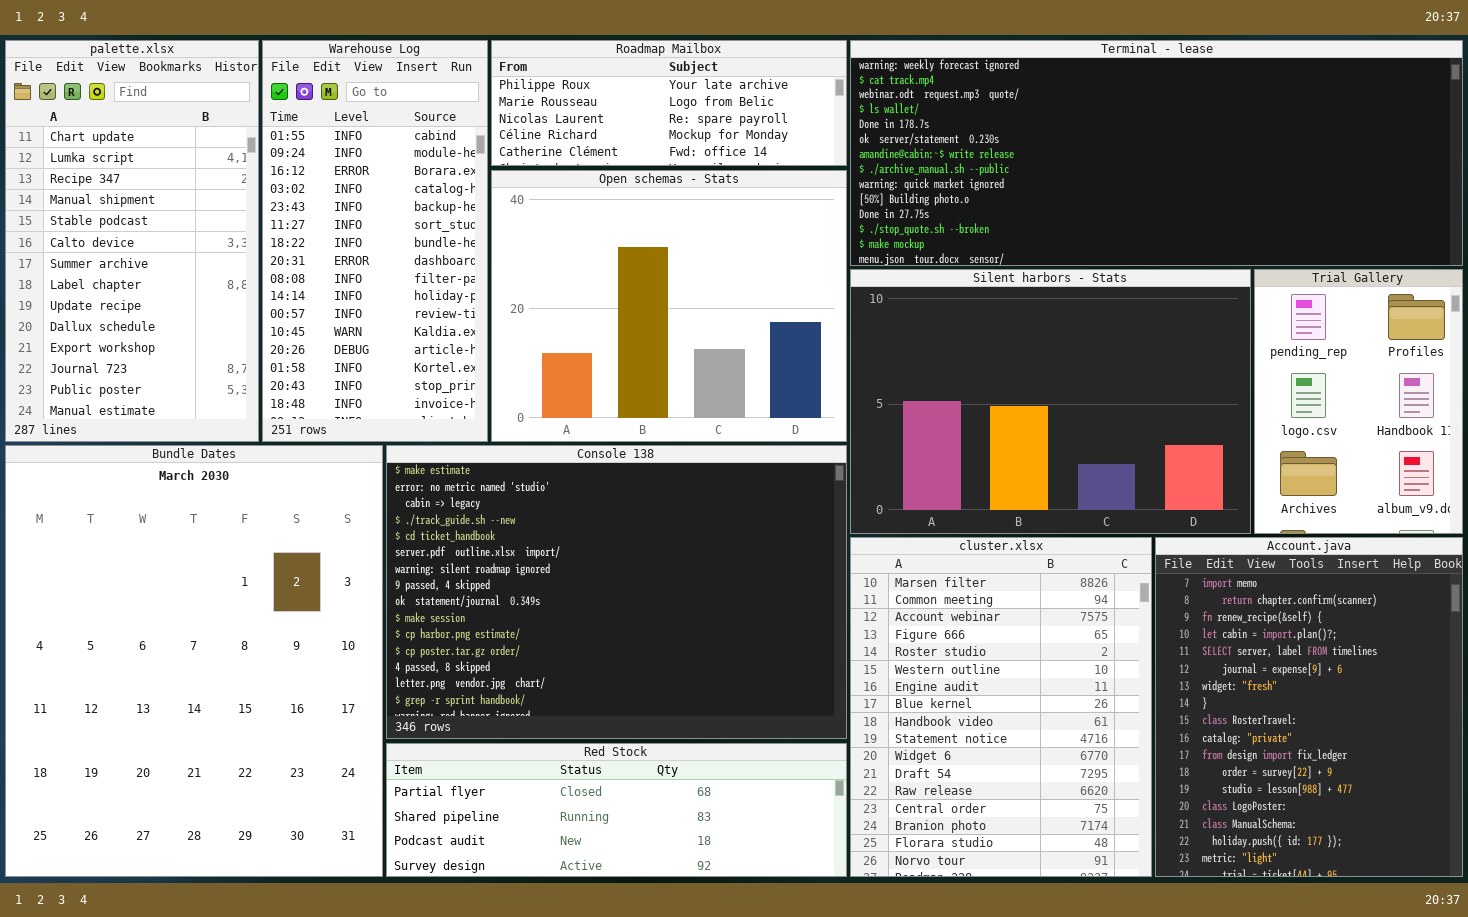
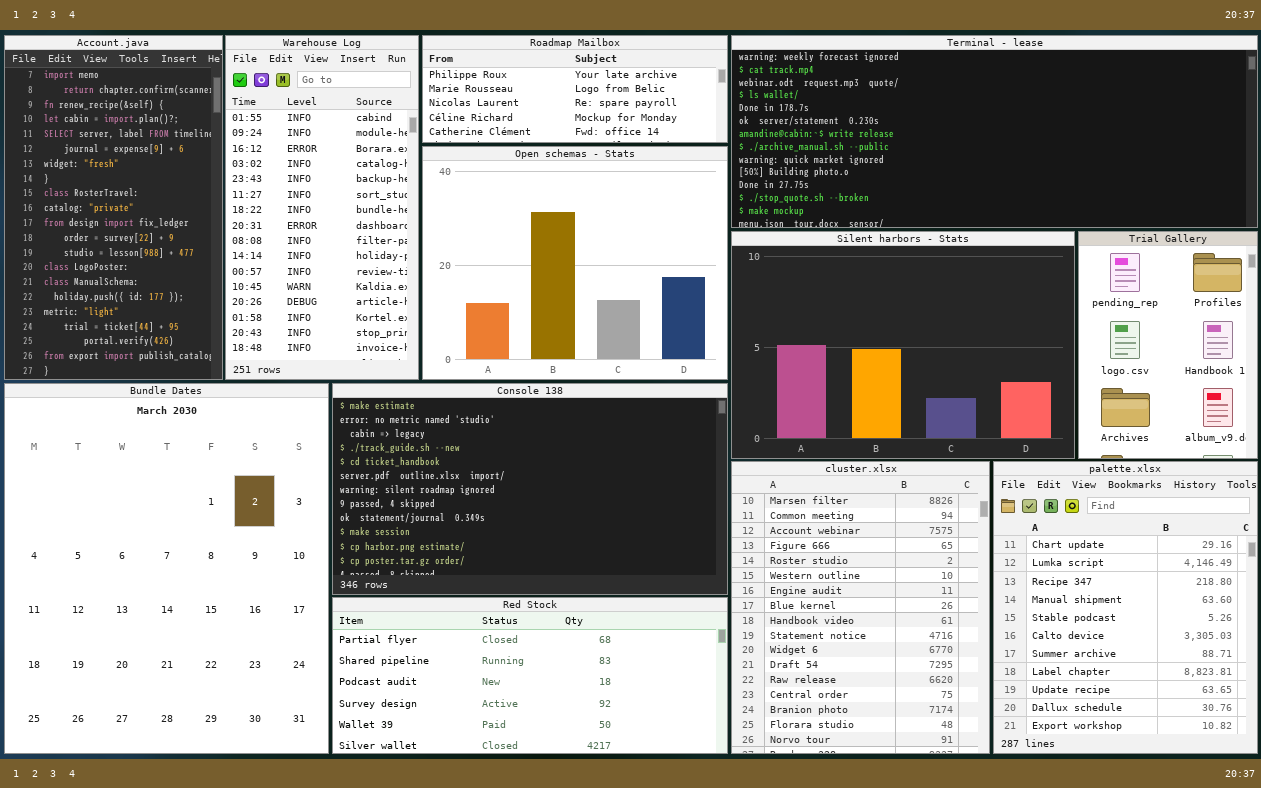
palette.xlsx: [5,40,259,442] -> [993,461,1258,754], moved, resized
Console 138: [386,445,847,739] -> [332,383,728,595], resized
Account.java: [1155,537,1463,877] -> [4,35,223,380], moved, resized
Red Stock: [386,743,847,877] -> [332,597,728,754], resized

